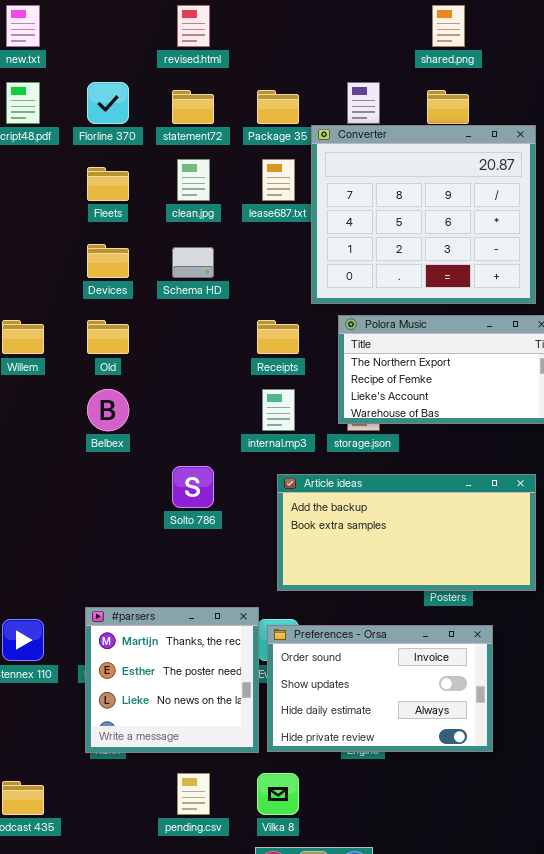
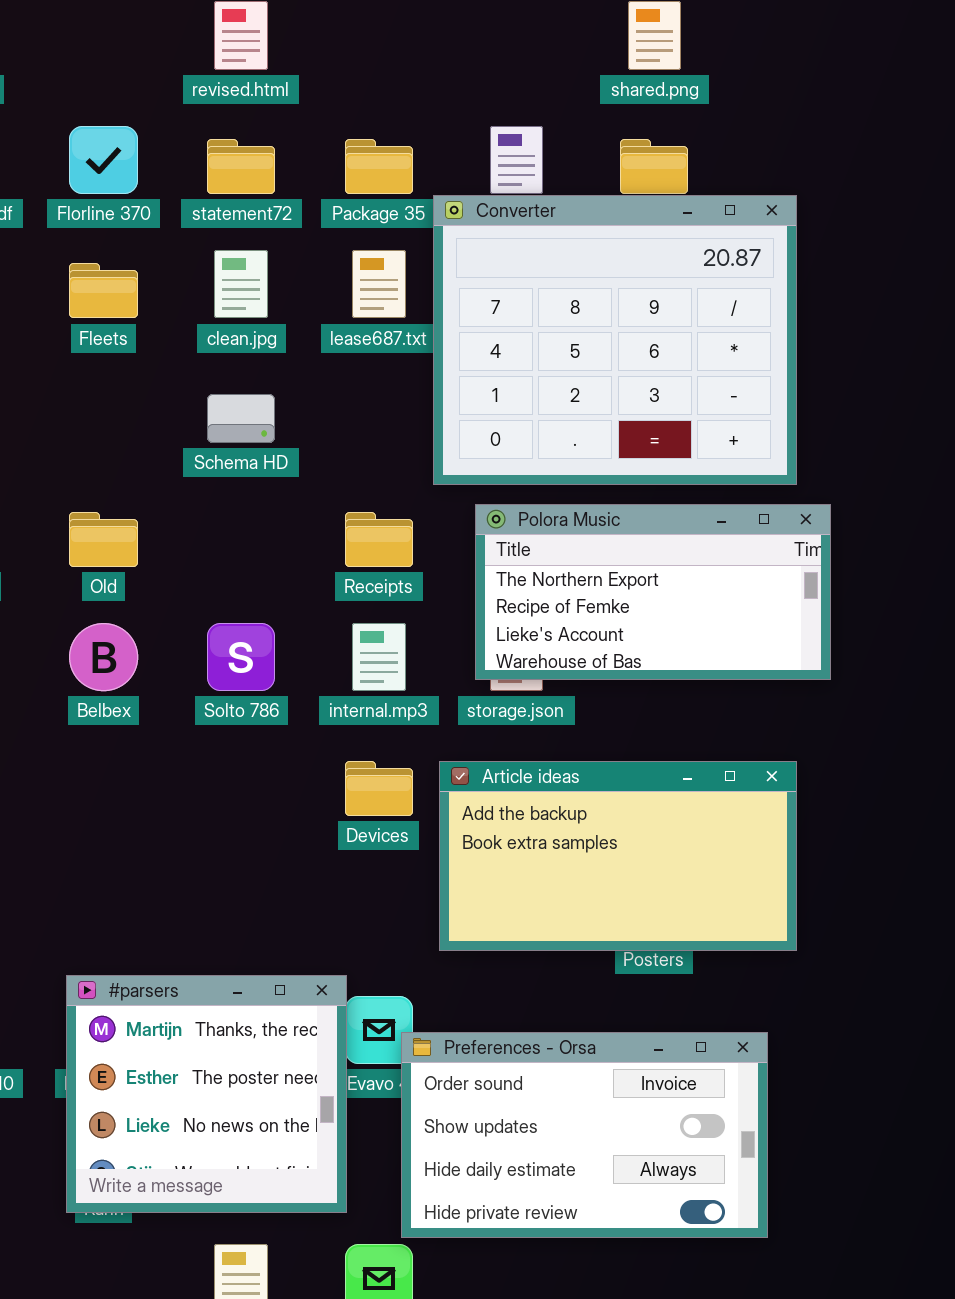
Devices: [87,244,129,278] -> [345,761,413,816], moved
Solto 786: [172,466,214,508] -> [207,623,275,691], moved
Article ideas: [277,474,536,591] -> [439,761,797,951], resized
Preferences - Orsa: [267,625,493,752] -> [401,1032,768,1238], moved

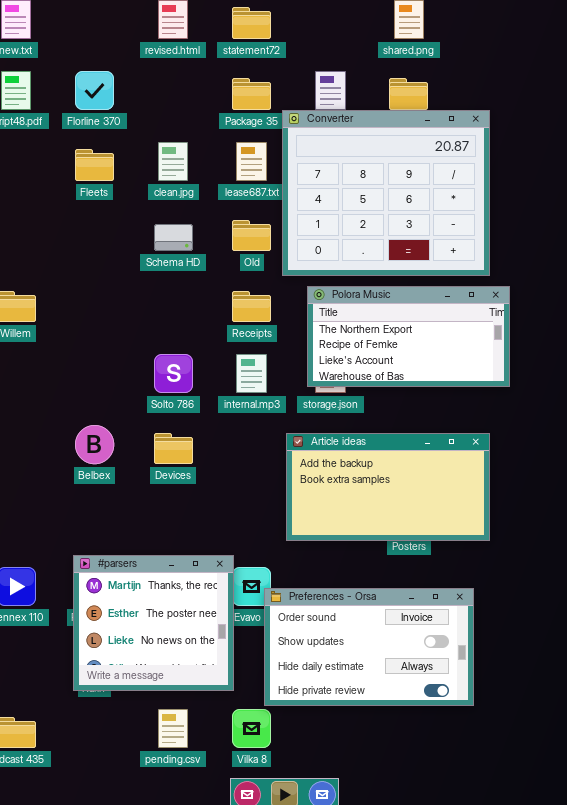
statement72: [207,139,275,194] -> [232,7,271,39], moved
Old: [69,512,138,567] -> [232,220,271,251], moved
Belbex: [69,623,138,691] -> [75,425,114,464], moved
Devices: [345,761,413,816] -> [154,433,193,464], moved

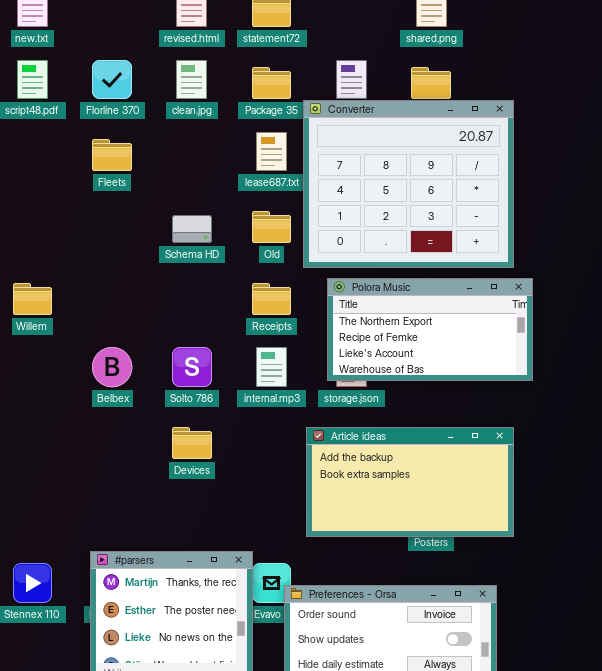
clean.jpg: [158,142,188,181] -> [176,60,207,99], moved
Belbex: [75,425,114,464] -> [92,347,132,387], moved

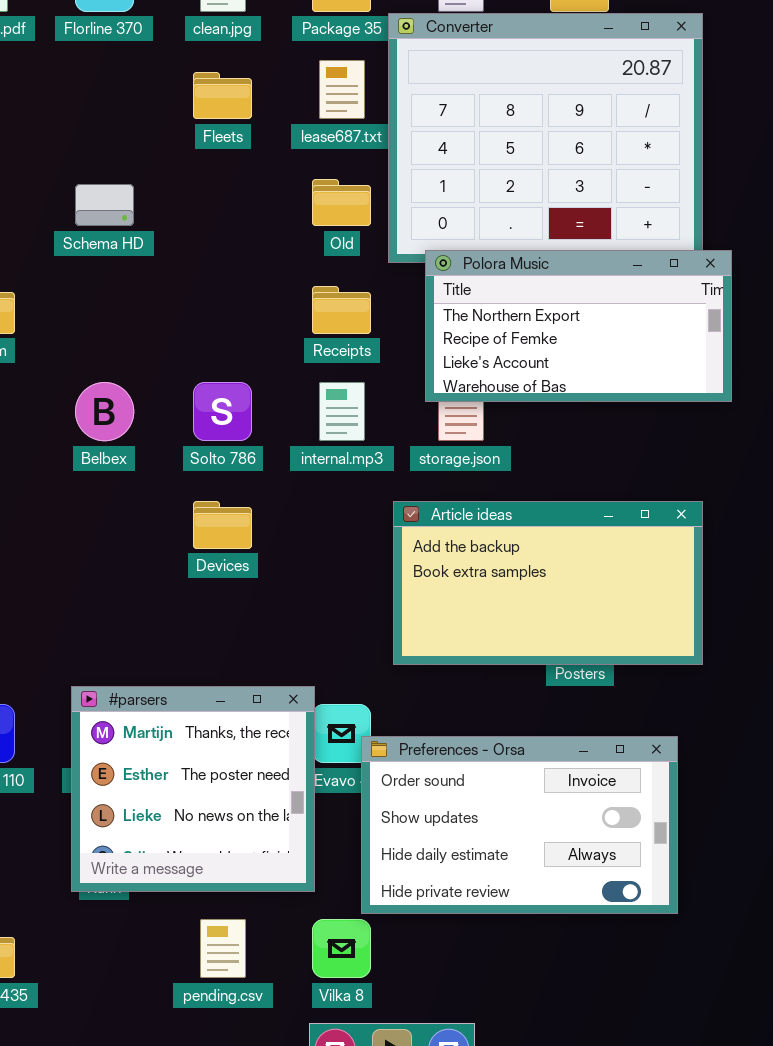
Fleets: [92,139,132,171] -> [193,72,252,119], moved
Schema HD: [172,215,212,243] -> [75,184,134,226], moved
Polora Music: [327,278,533,381] -> [425,250,732,402], moved

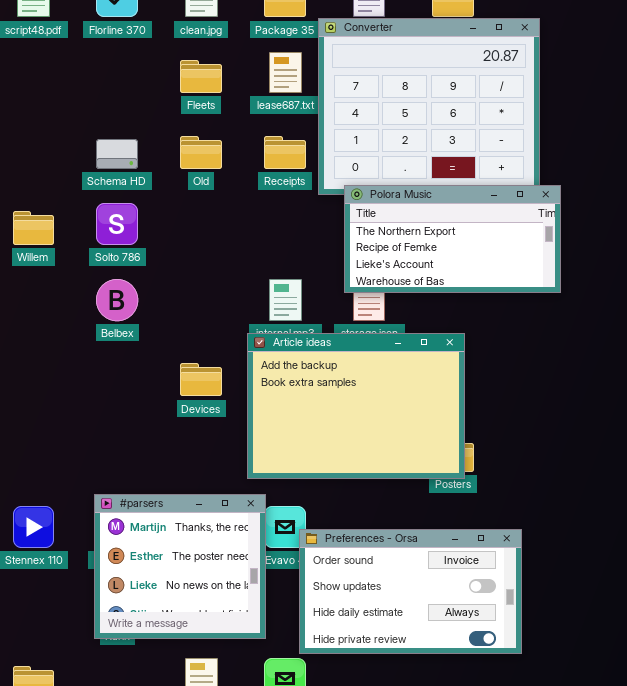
Old: [312,179,371,226] -> [180,136,222,169], moved
Receipts: [312,286,371,334] -> [264,136,306,169], moved
Solto 786: [193,382,252,441] -> [96,203,138,245], moved
Article ideas: [393,501,703,665] -> [247,333,465,479], moved, resized

